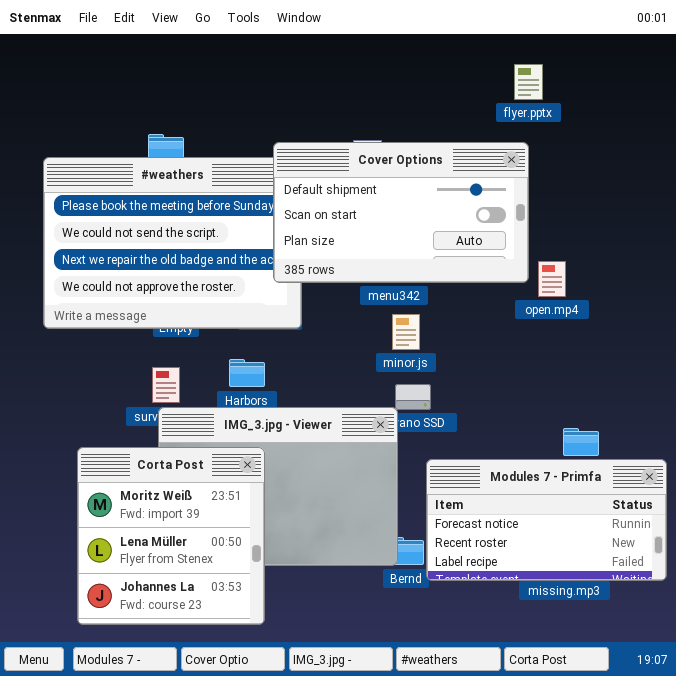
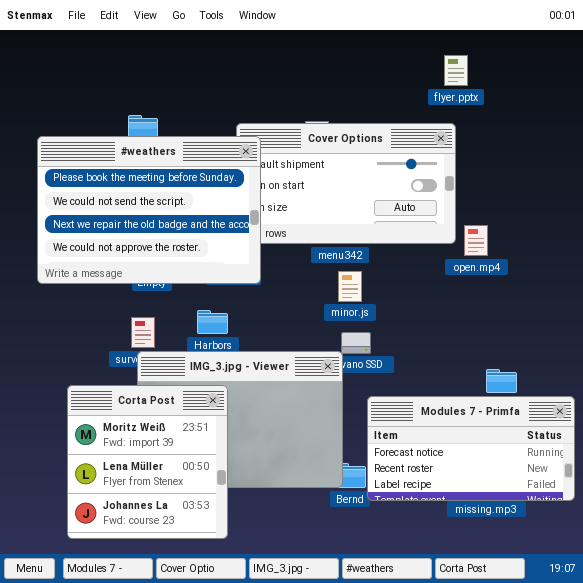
#weathers: [43,157,302,329] -> [37,136,261,284], raised

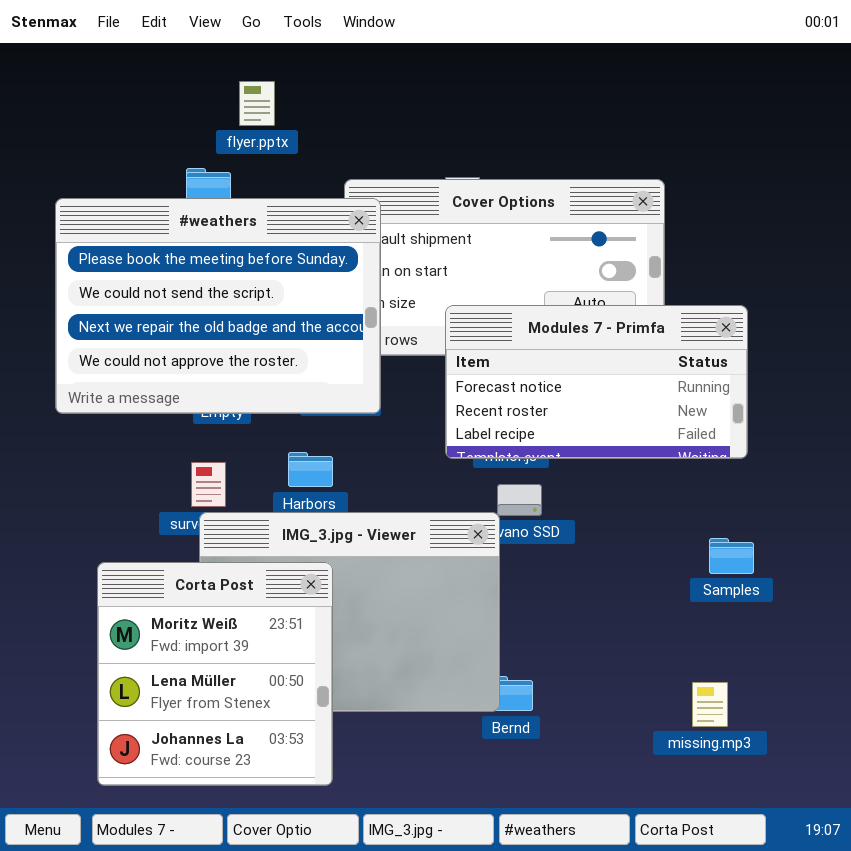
flyer.pptx: [444,55,468,86] -> [239,81,275,126], moved
Modules 7 - Primfa: [367,396,575,501] -> [445,305,748,459], moved

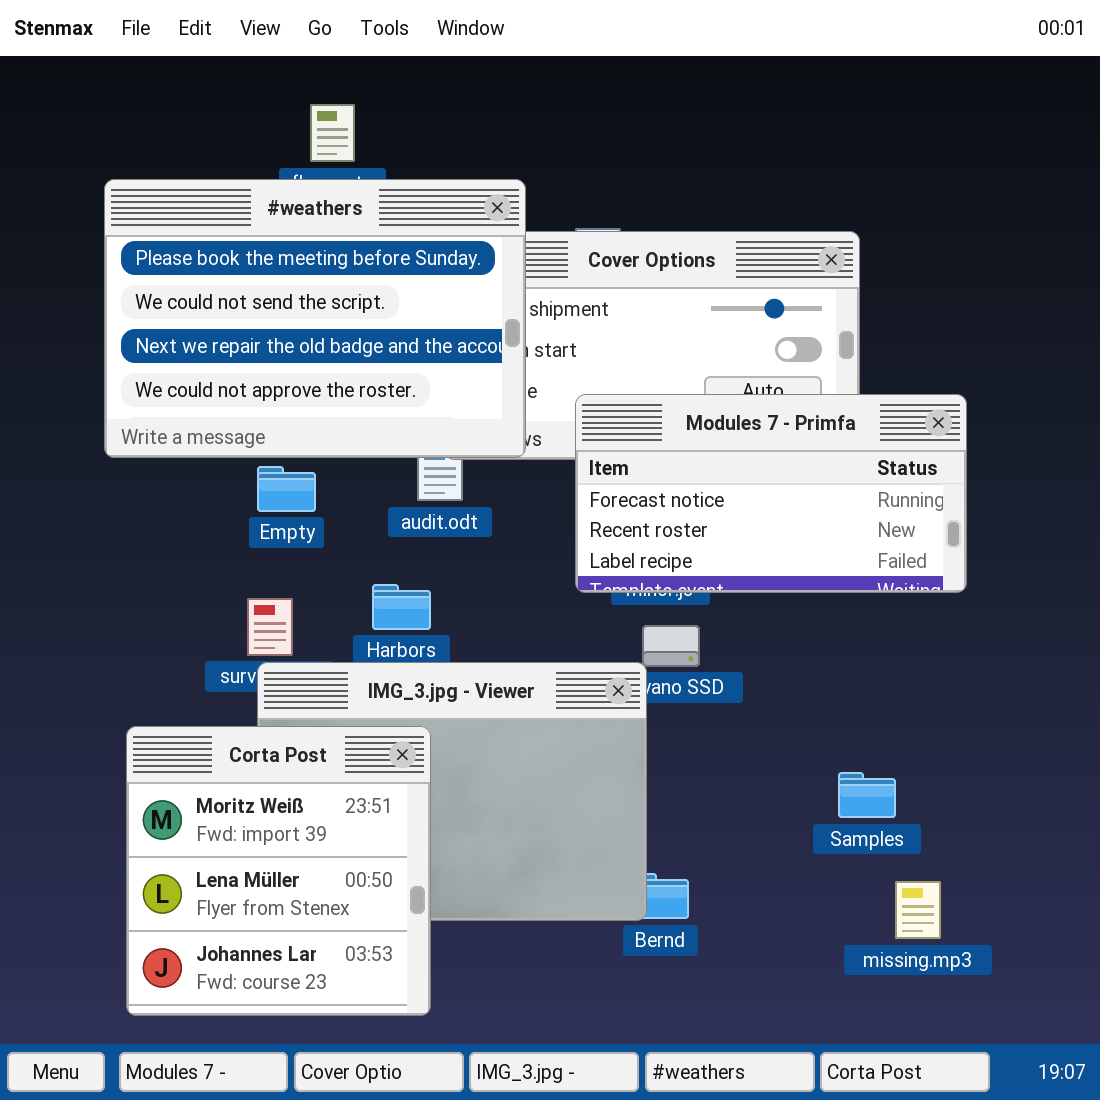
#weathers: [55,198,381,414] -> [104,179,526,458], moved
Samples: [709,538,754,574] -> [838,772,896,818], moved

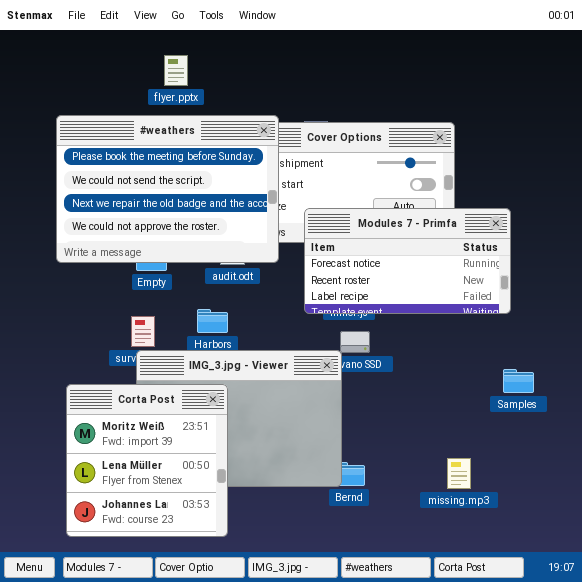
#weathers: [104,179,526,458] -> [56,115,279,263], moved
Samples: [838,772,896,818] -> [503,369,534,393], moved
missing.mp3: [895,881,941,939] -> [447,458,471,489], moved

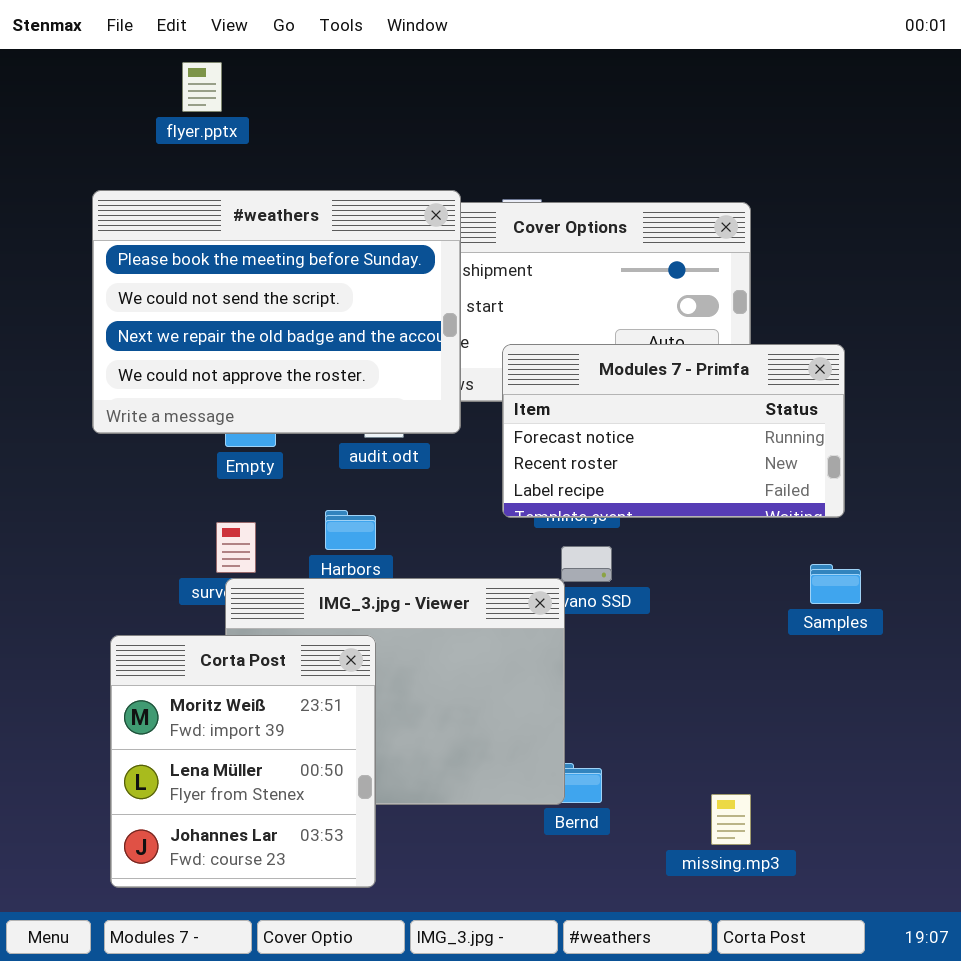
flyer.pptx: [164,55,188,86] -> [182,62,222,112], moved
Samples: [503,369,534,393] -> [810,564,861,604], moved
missing.mp3: [447,458,471,489] -> [711,794,751,845], moved

